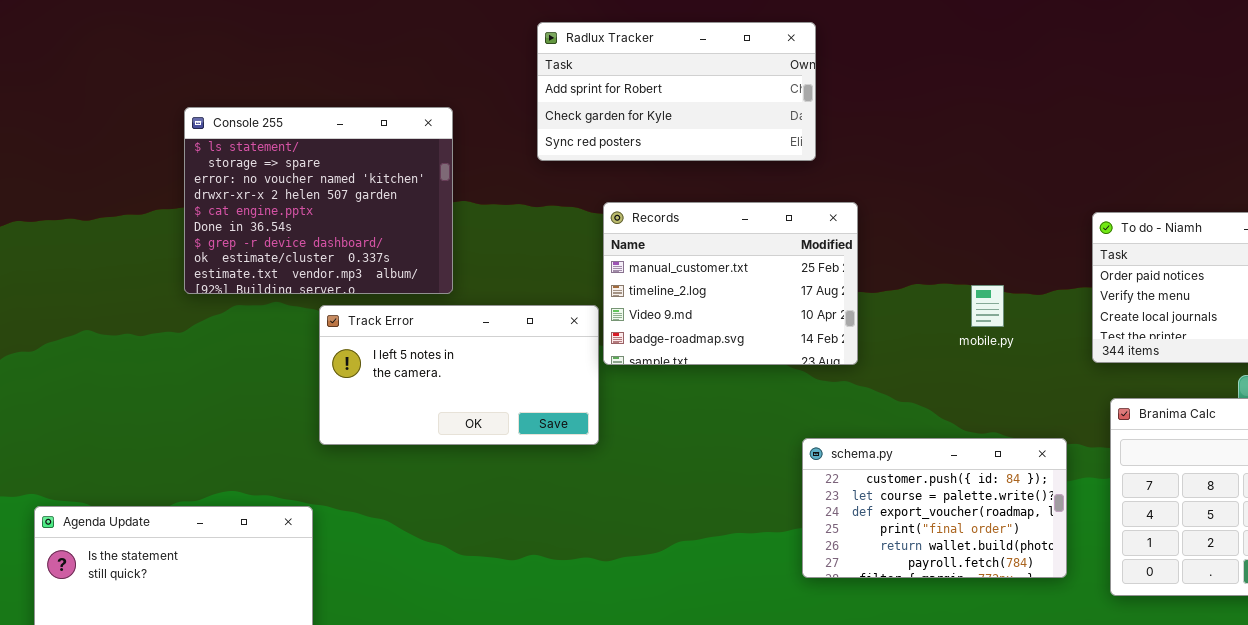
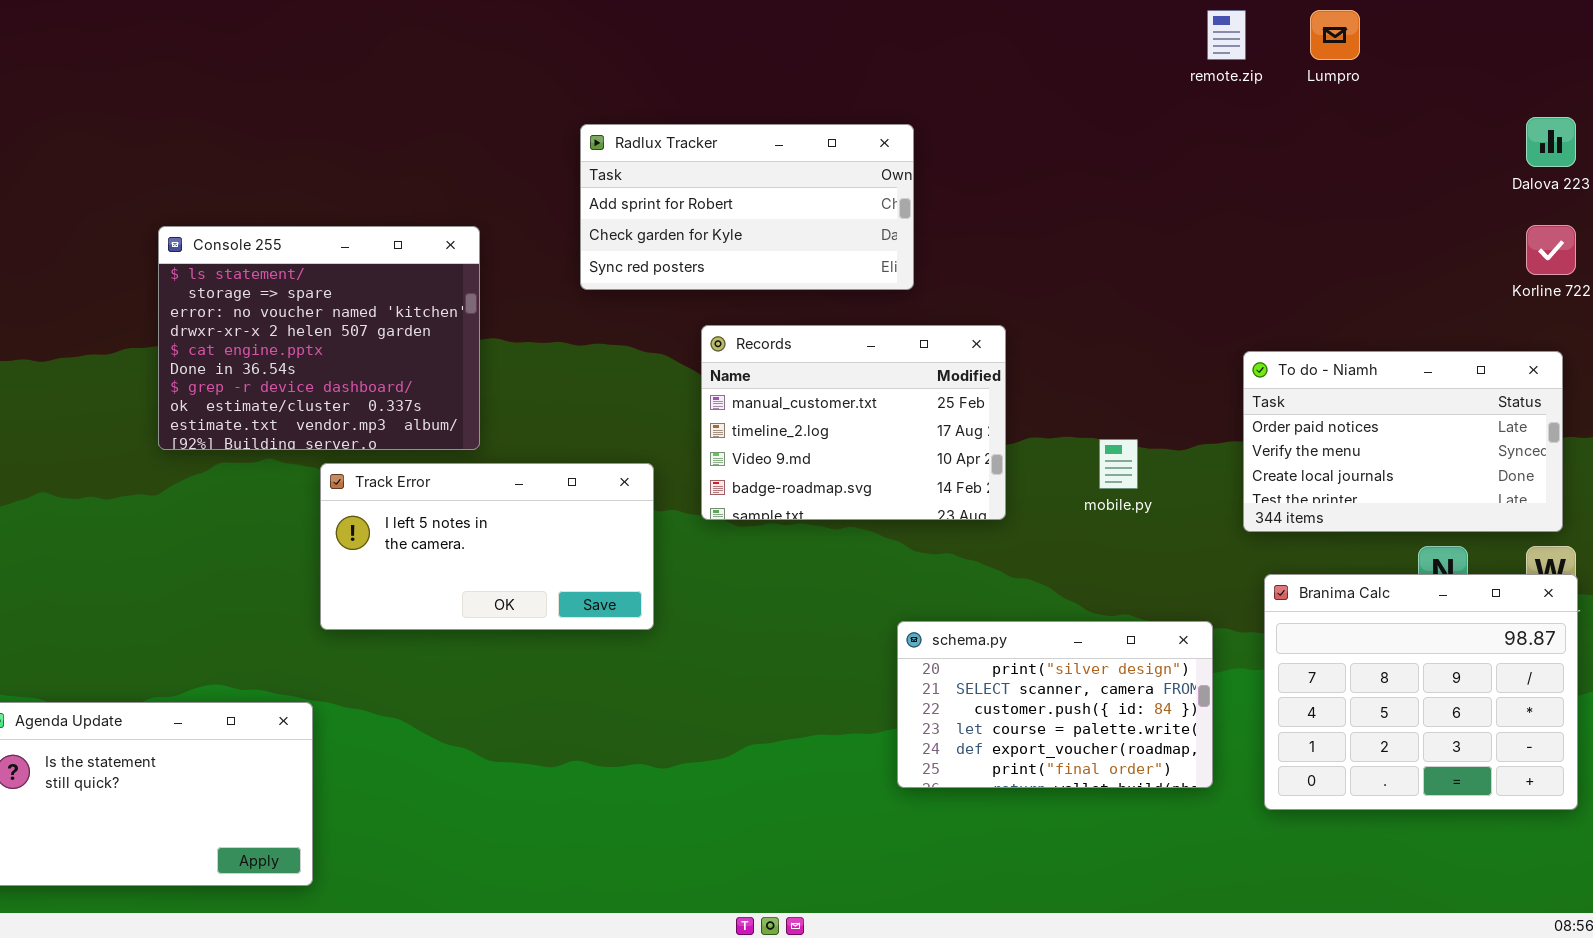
Records: [603,202,858,365] -> [701,325,1006,520], moved
schema.py: [802,438,1067,578] -> [897,621,1213,788], scrolled up 2 rows

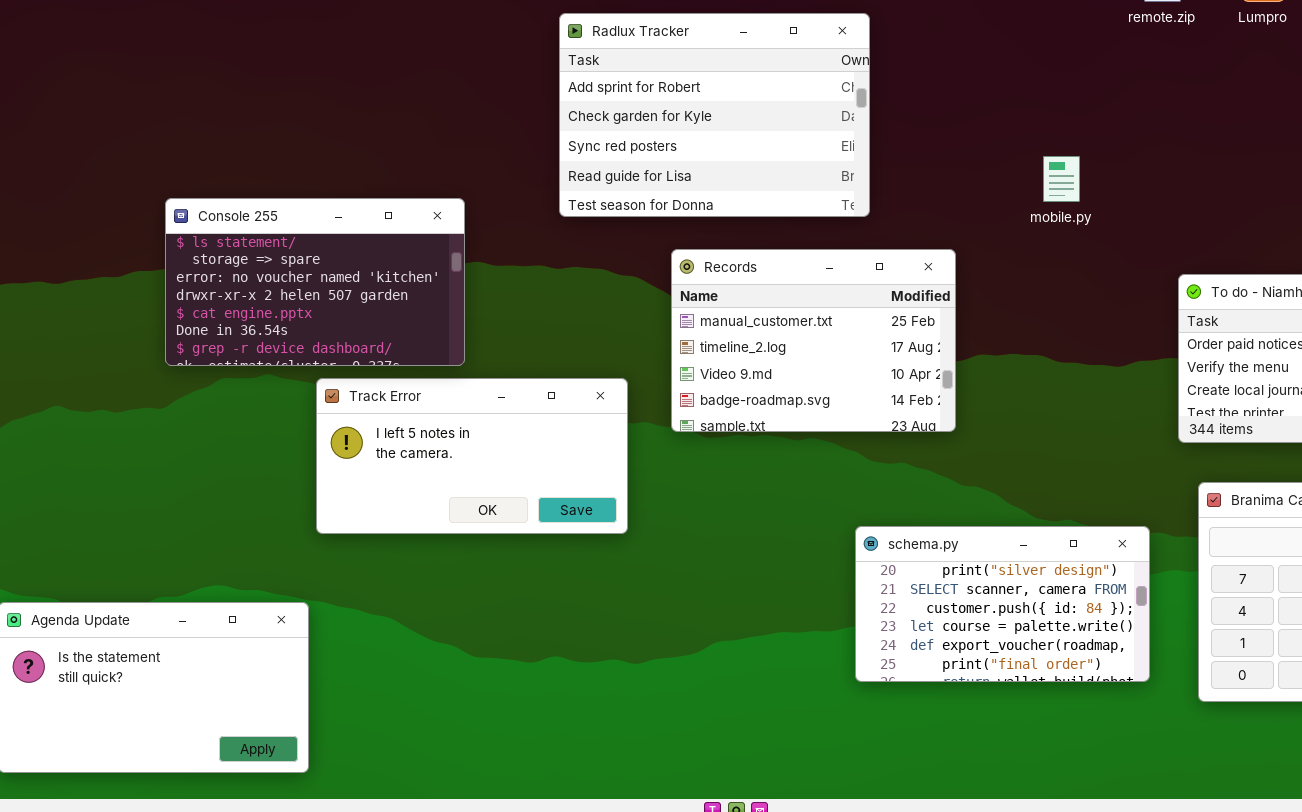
Radlux Tracker: [580,124,914,290] -> [559,13,870,217], resized
Console 255: [158,226,480,450] -> [165,198,465,366], resized
mobile.py: [1099,439,1138,489] -> [1043,156,1080,202], moved

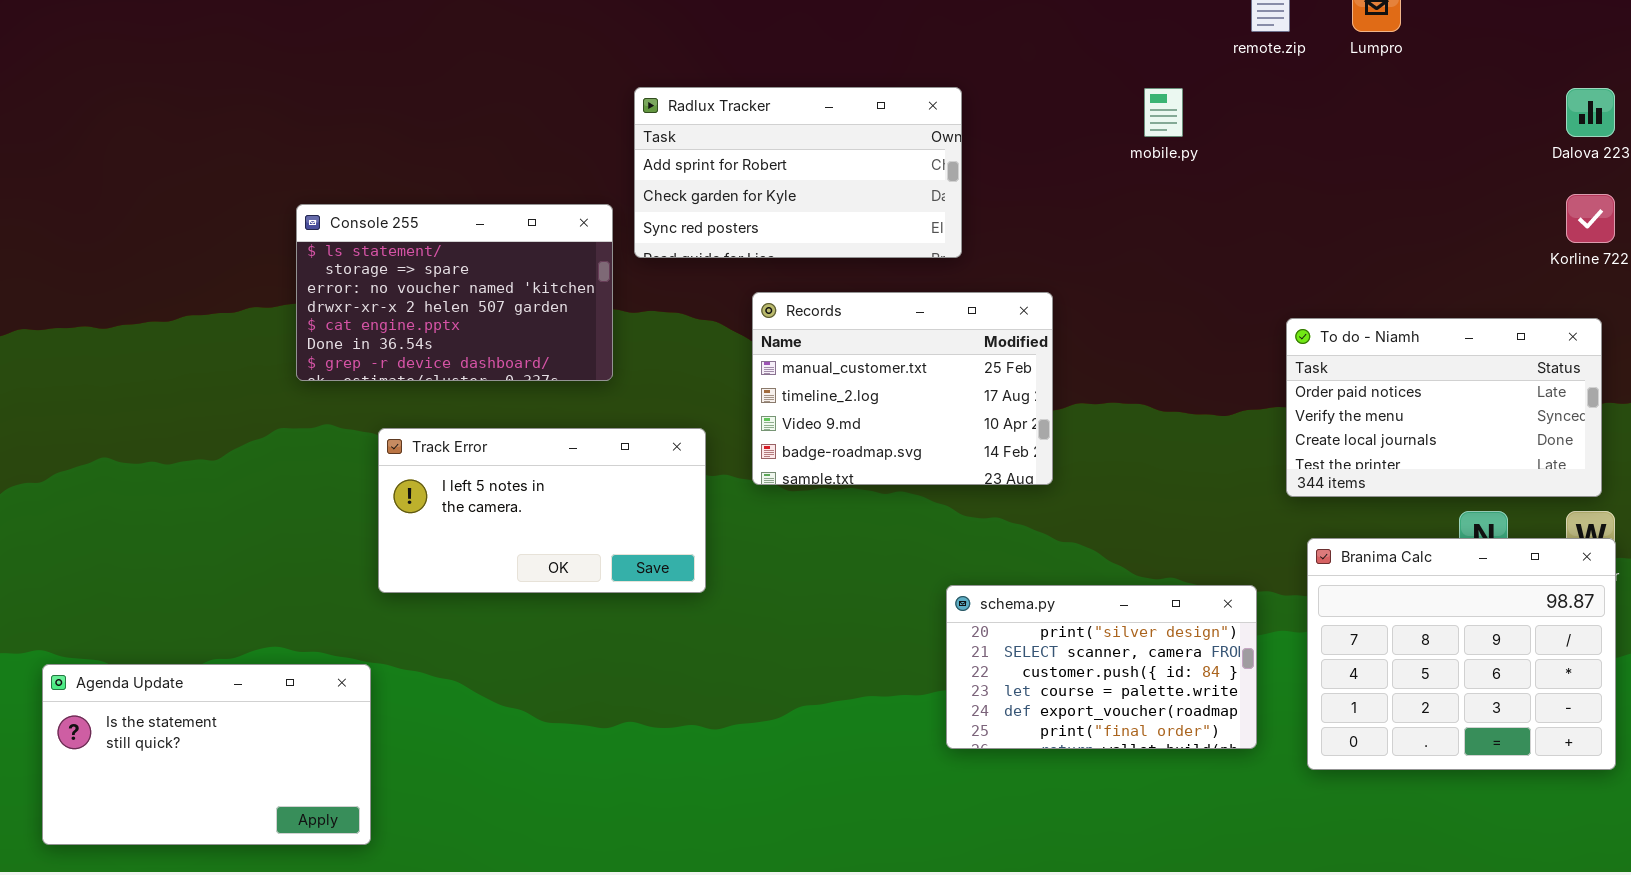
Radlux Tracker: [559,13,870,217] -> [634,87,962,258], resized
mobile.py: [1043,156,1080,202] -> [1144,88,1183,137], moved
Console 255: [165,198,465,366] -> [296,204,613,381], moved

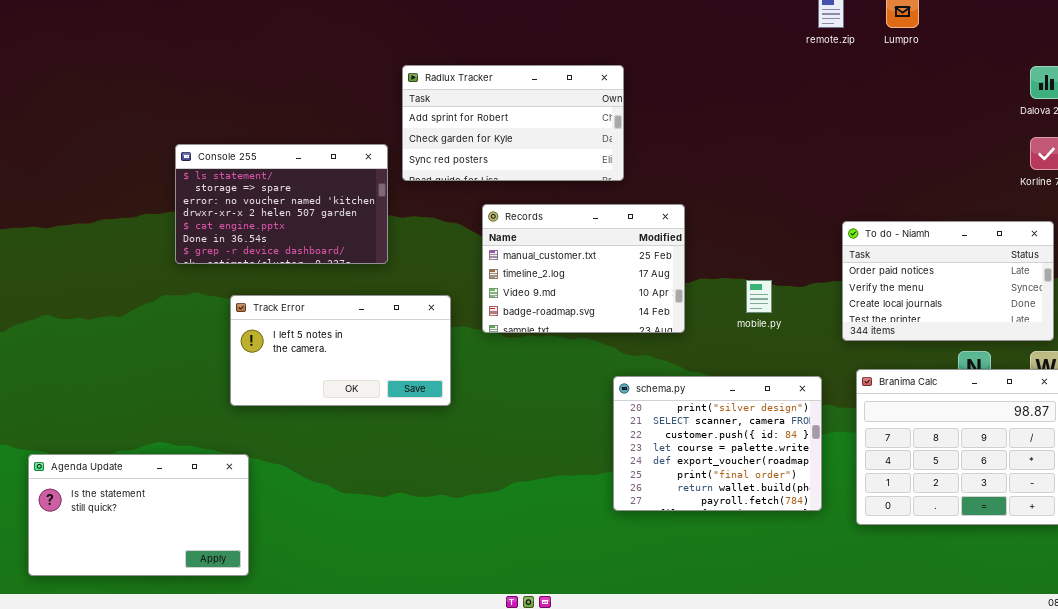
mobile.py: [1144,88,1183,137] -> [746,280,772,313], moved
schema.py: [946,585,1257,749] -> [613,376,822,511], resized
Agenda Update: [42,664,371,845] -> [28,454,249,576], moved

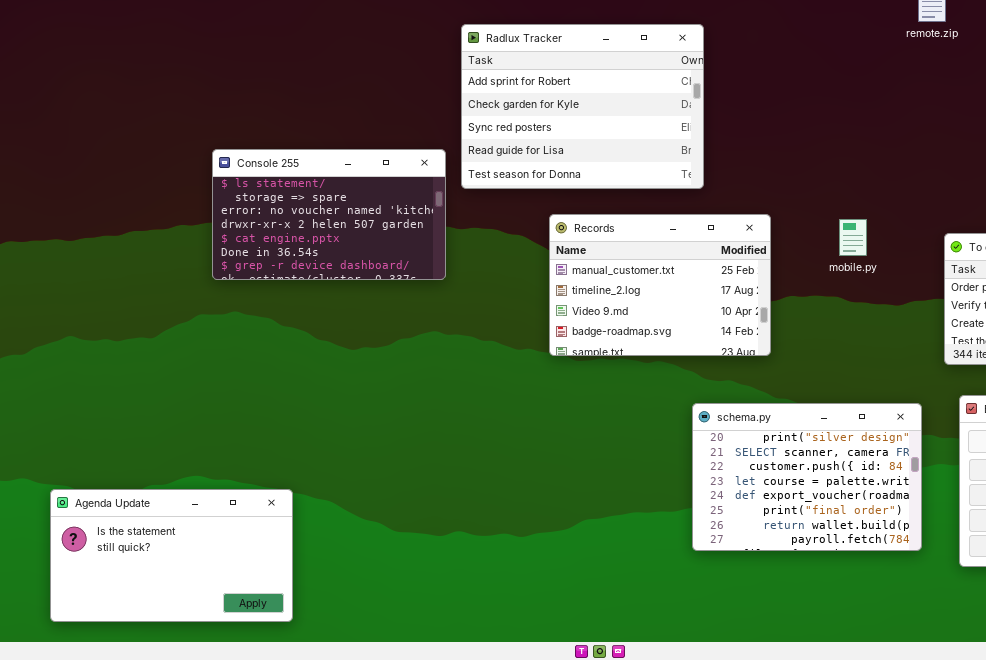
Radlux Tracker: [402,65,624,181] -> [461,24,704,189], resized
mobile.py: [746,280,772,313] -> [839,219,867,256], moved
Track Error: [230,295,451,406] -> none, closed

